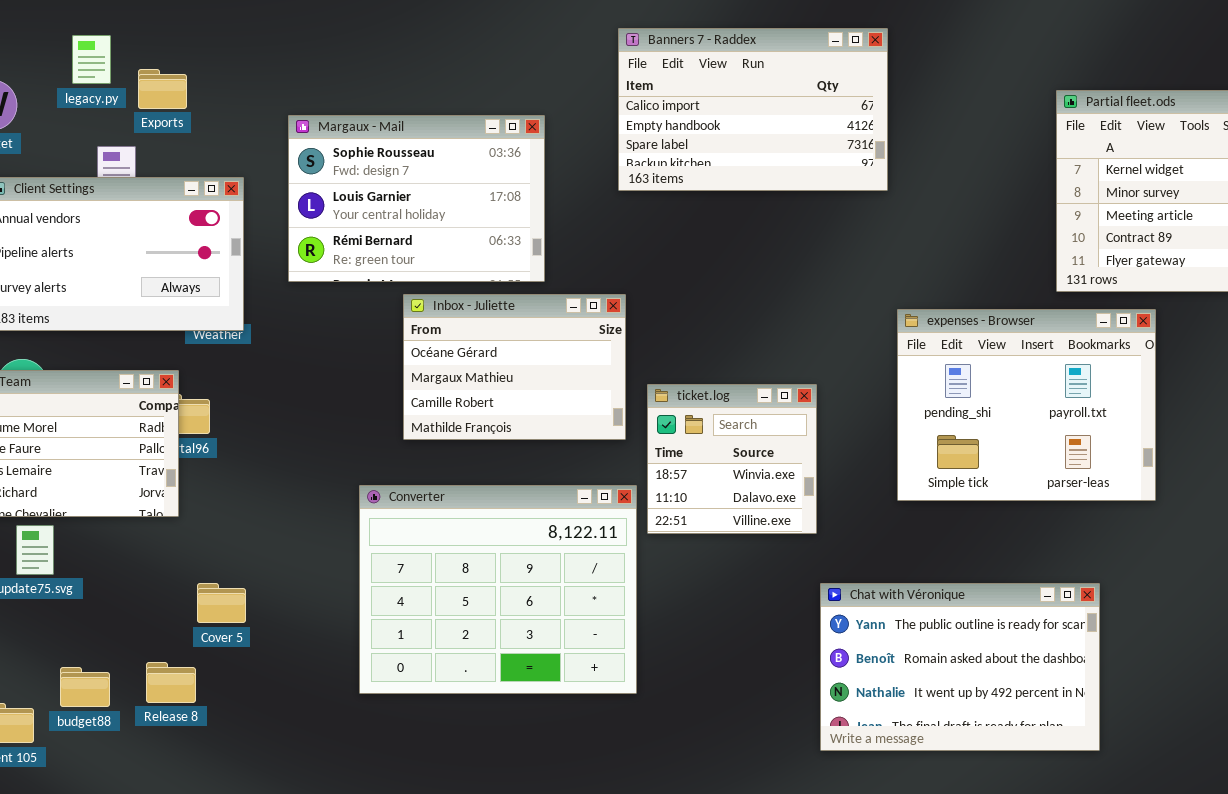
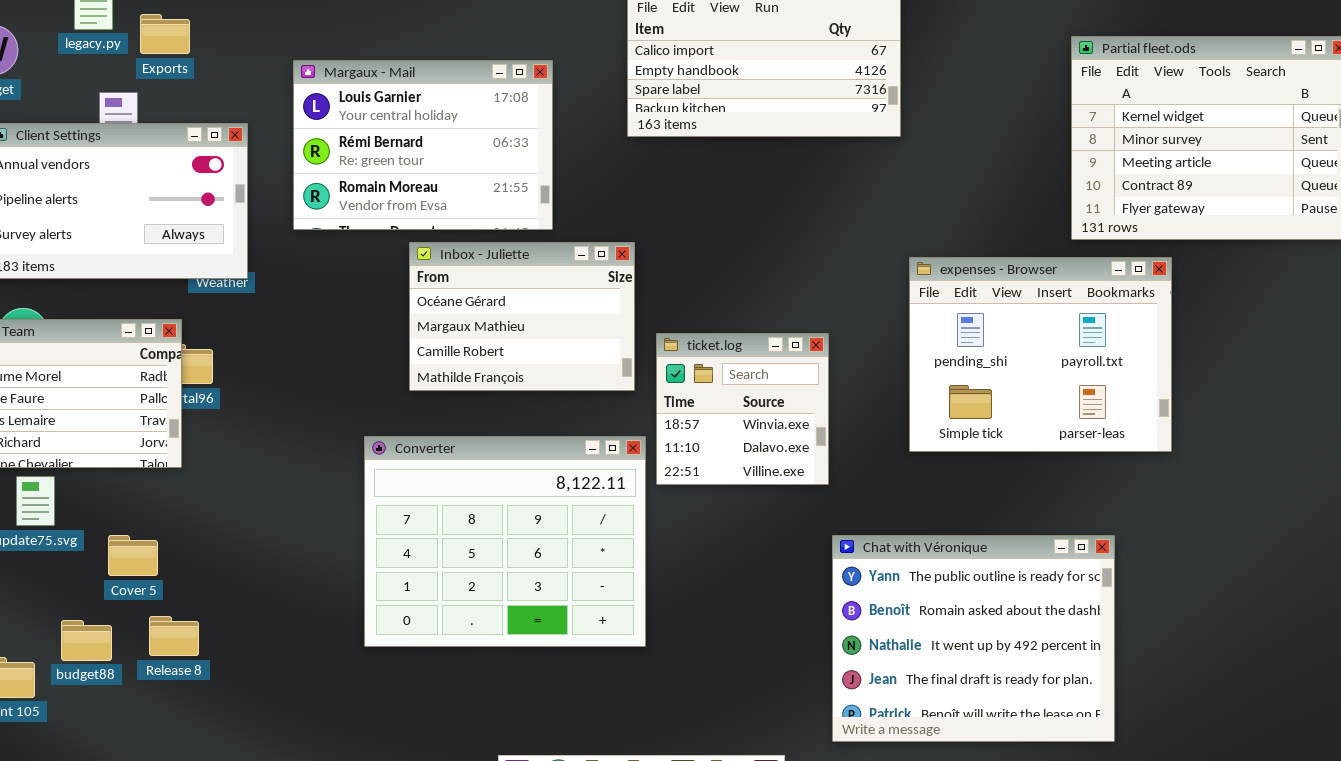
Margaux - Mail: [288,115,545,282] -> [293,60,553,230], scrolled down 1 row
Cover 5: [197,583,246,623] -> [108,535,158,576], moved
Chat with Véronique: [820,583,1100,751] -> [832,535,1115,742], resized

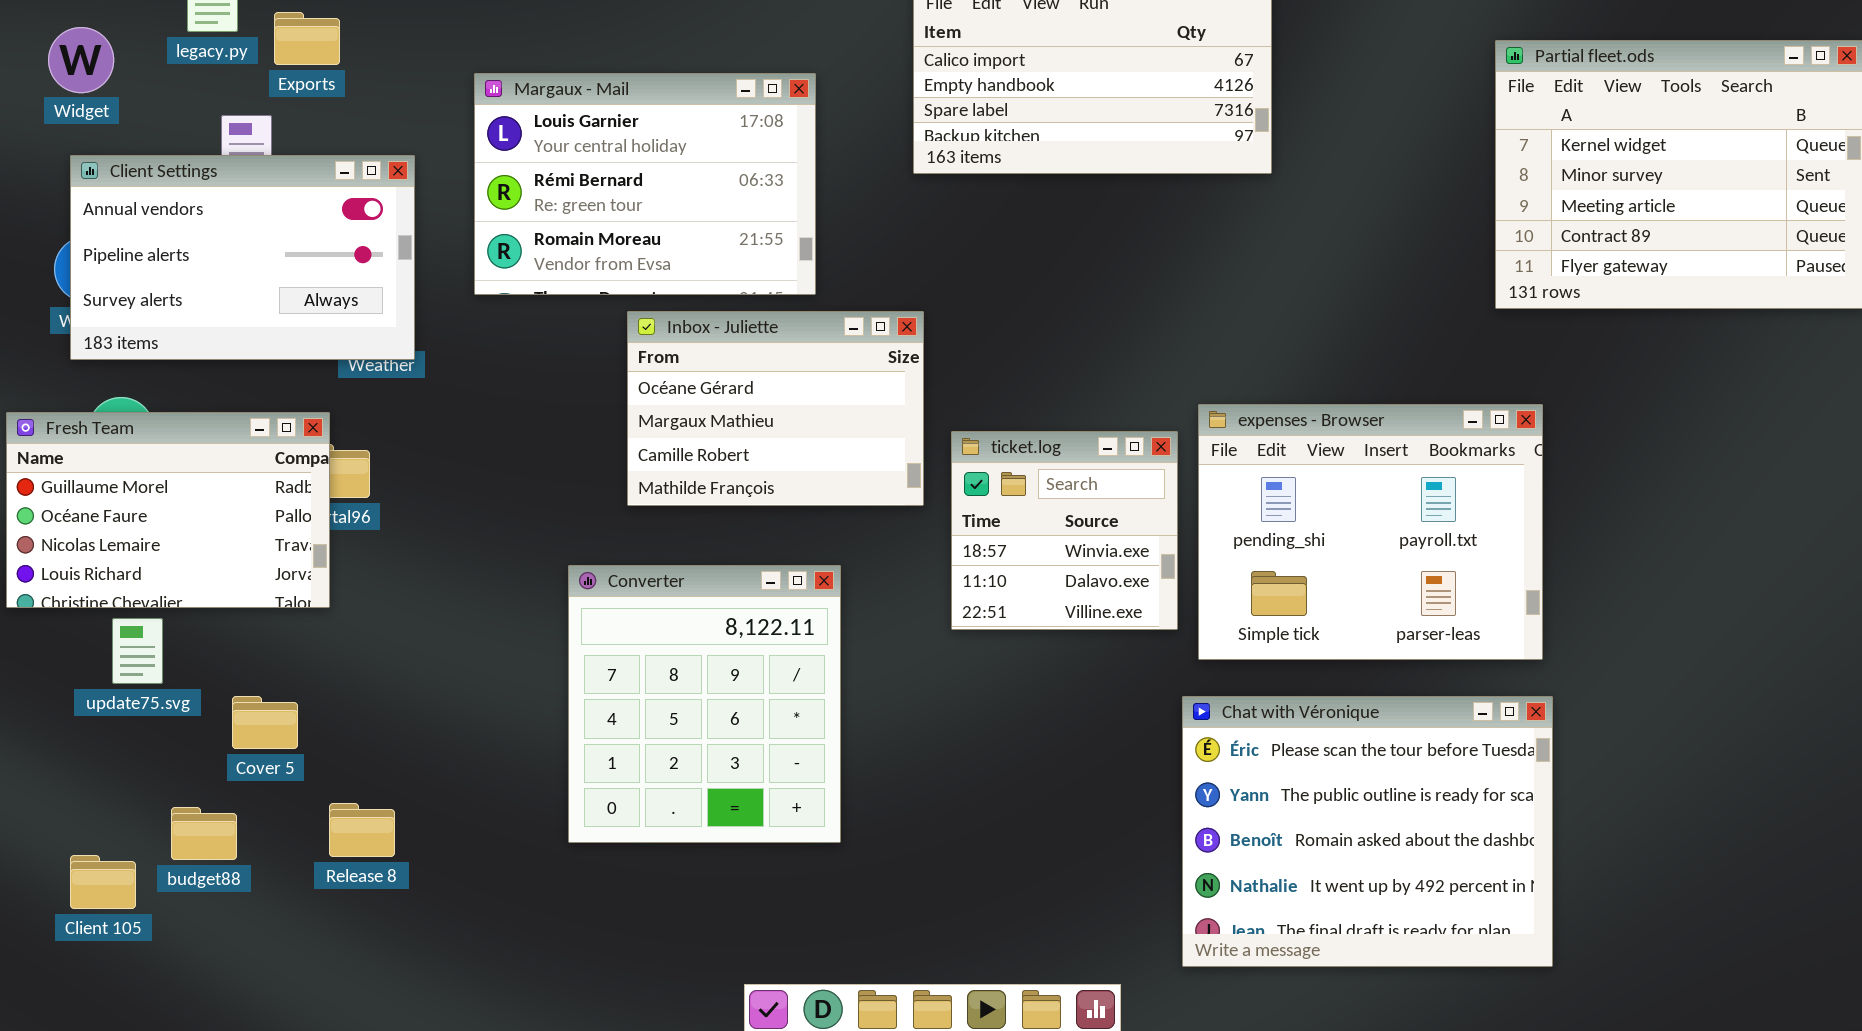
expenses - Browser: [909,257,1172,452] -> [1198,404,1543,660], moved
Converter: [364,436,646,647] -> [568,565,841,843], resized
Chat with Véronique: [832,535,1115,742] -> [1182,696,1553,967], scrolled up 1 row
Release 8: [149,616,199,656] -> [329,803,395,857], moved

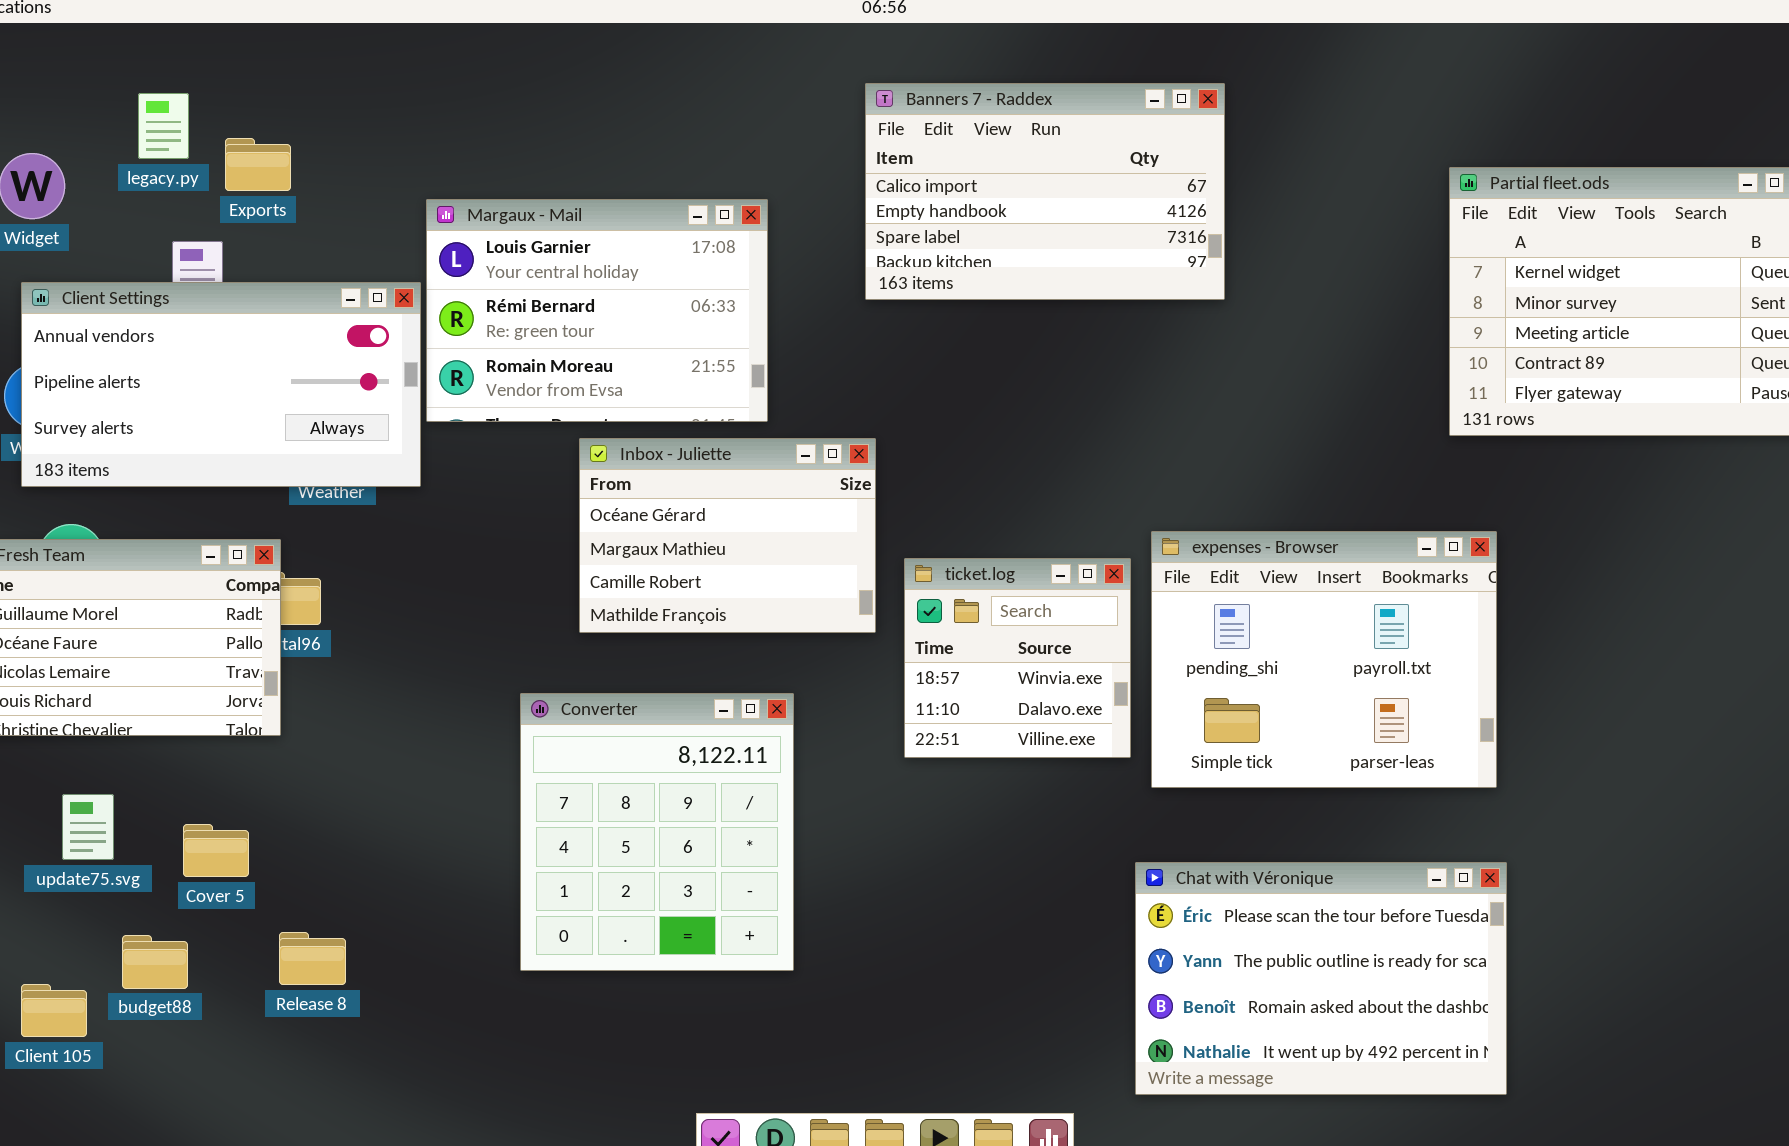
Client Settings: [70,155,415,360] -> [21,282,421,487], resized
update75.svg: [112,618,163,684] -> [62,794,114,860], moved
Chat with Véronique: [1182,696,1553,967] -> [1135,862,1507,1095], resized

